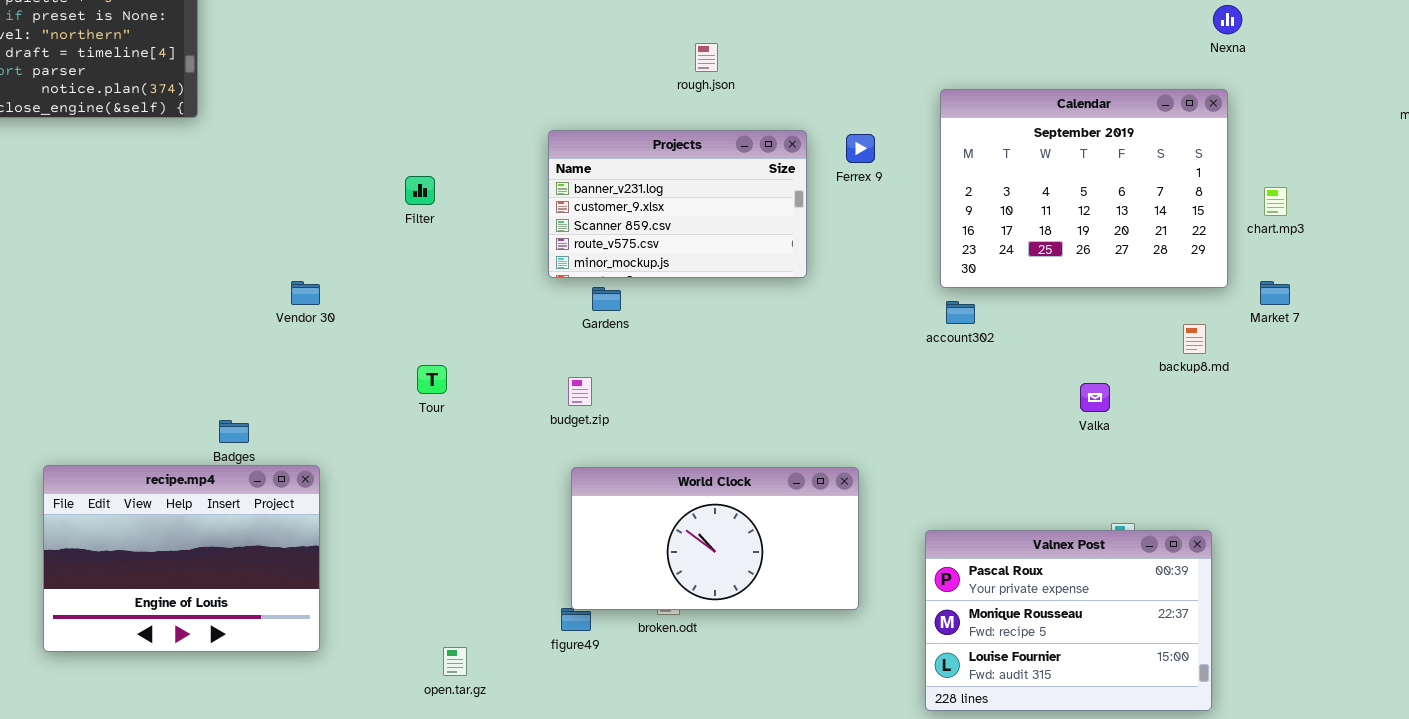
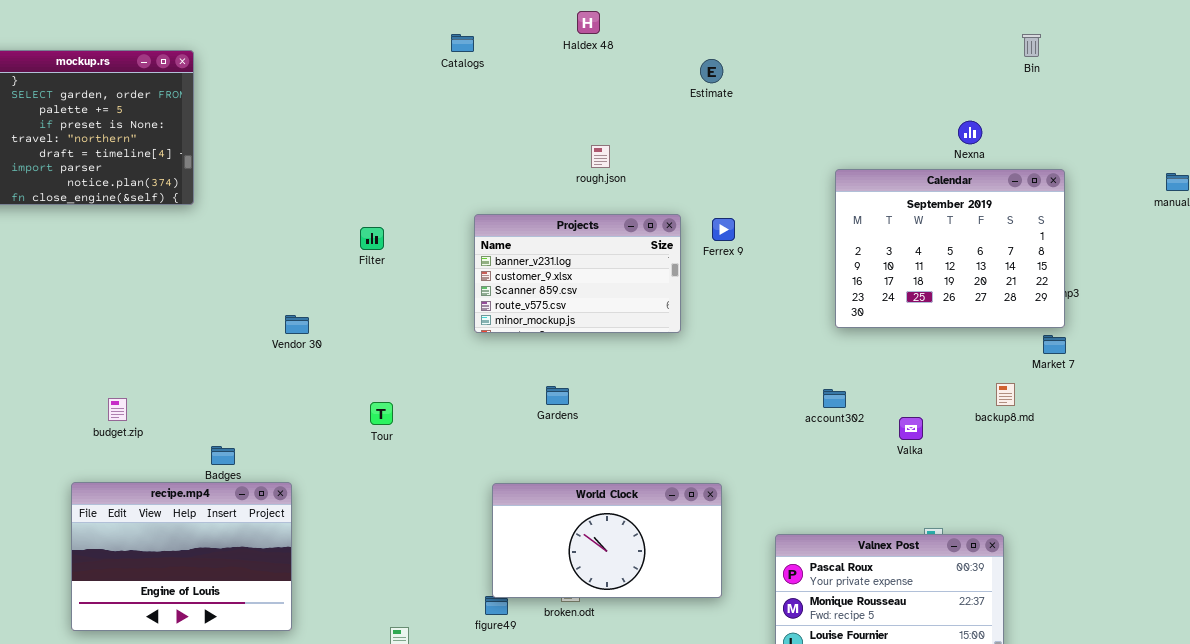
Nexna: [1213,5,1242,34] -> [958,121,982,144], moved
Calendar: [940,89,1228,288] -> [835,169,1065,328], moved
Filter: [405,176,435,205] -> [360,227,384,250], moved
Vendor 30: [291,281,320,305] -> [285,315,309,334], moved
Gardens: [592,287,621,311] -> [546,386,569,405], moved
account302: [946,301,975,324] -> [823,389,846,408], moved
backup8.md: [1183,324,1206,354] -> [996,383,1015,406], moved
budget.zip: [568,377,592,406] -> [108,398,127,421], moved

